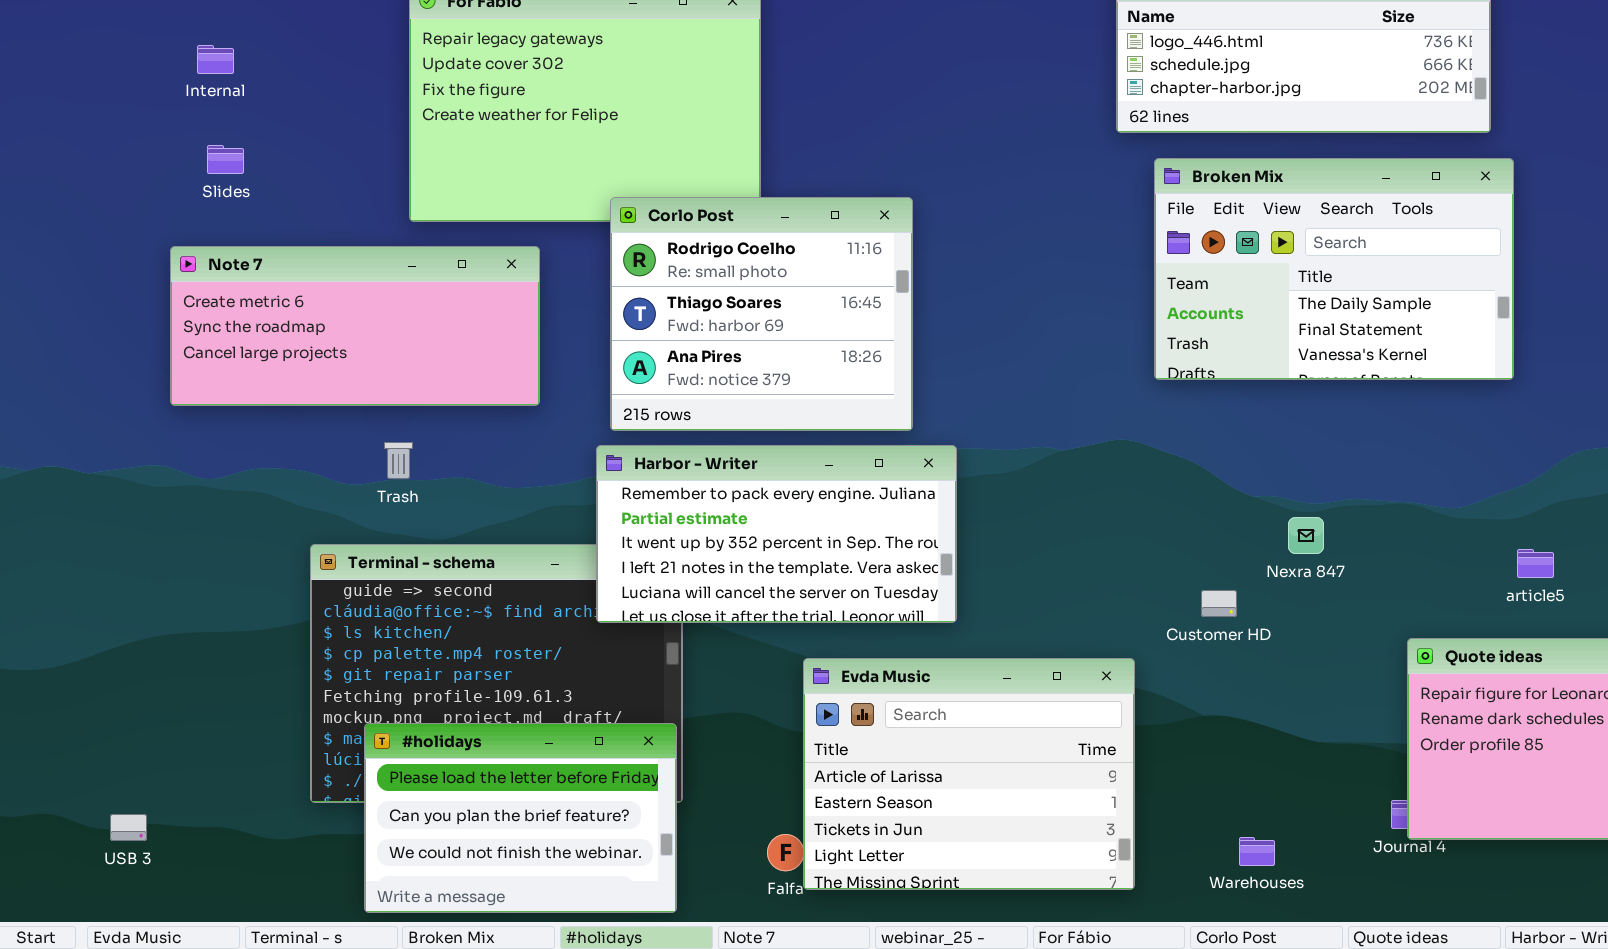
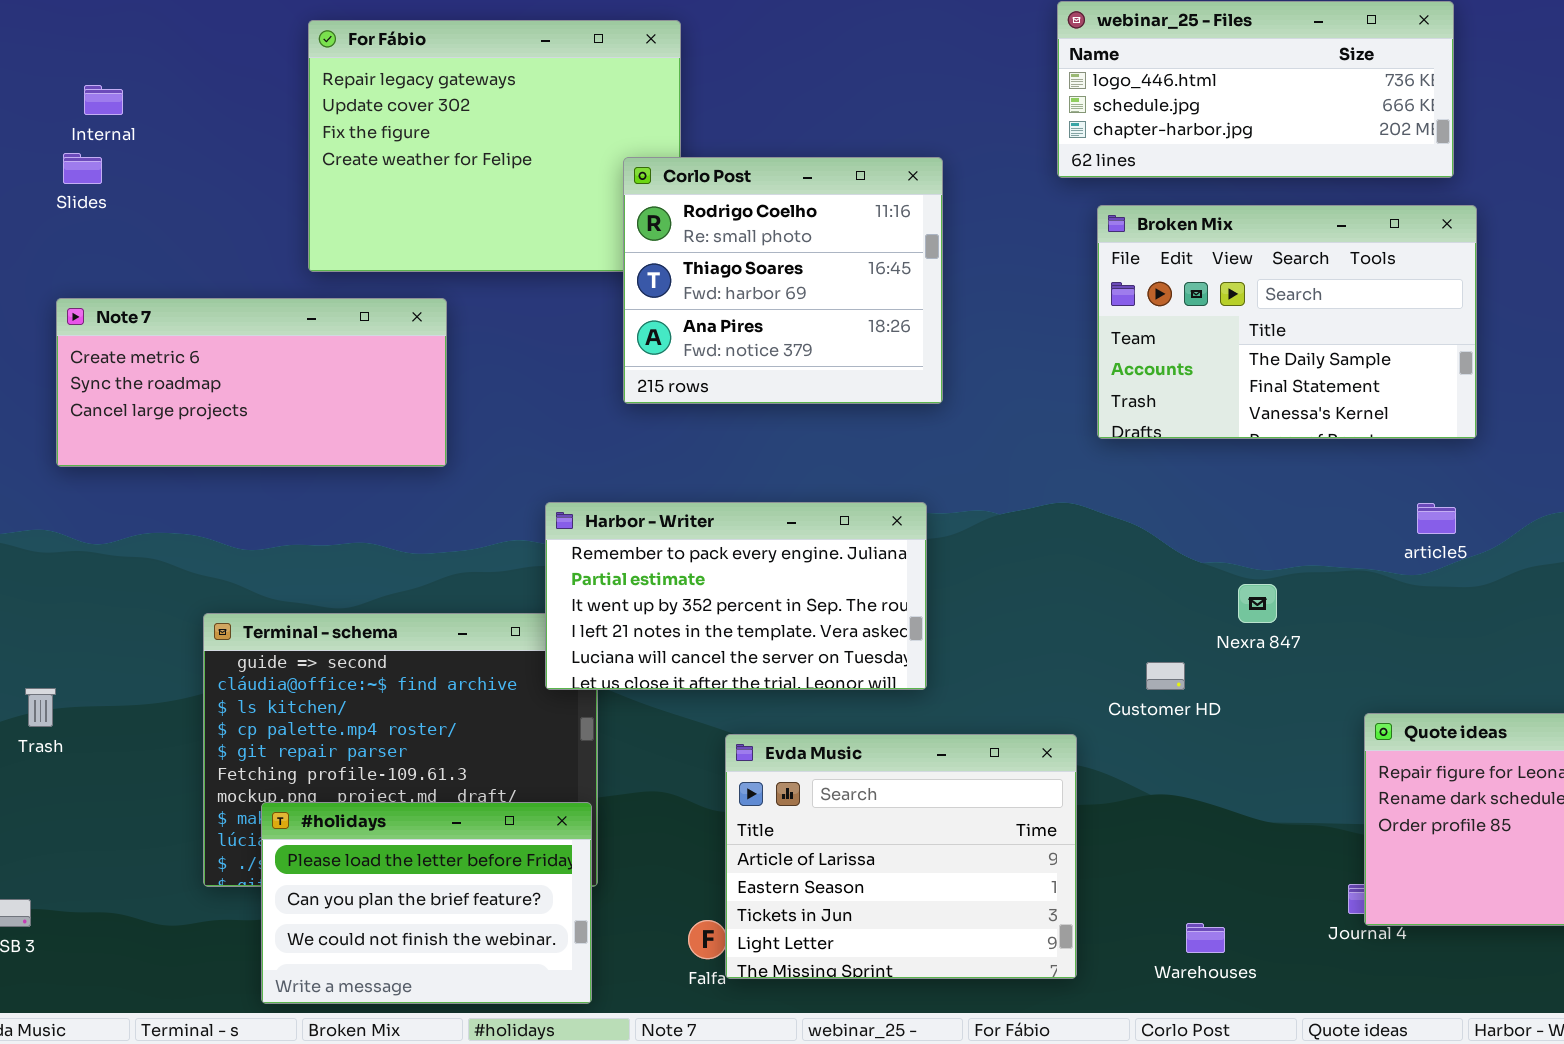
Slides: [207,145,244,174] -> [63,153,102,184], moved
Corlo Post: [610,197,913,431] -> [623,157,943,404], moved
Trash: [384,442,413,479] -> [25,688,56,727], moved
Harbor - Writer: [596,445,957,623] -> [545,502,927,690], moved
article5: [1517,549,1554,578] -> [1417,503,1456,534], moved

